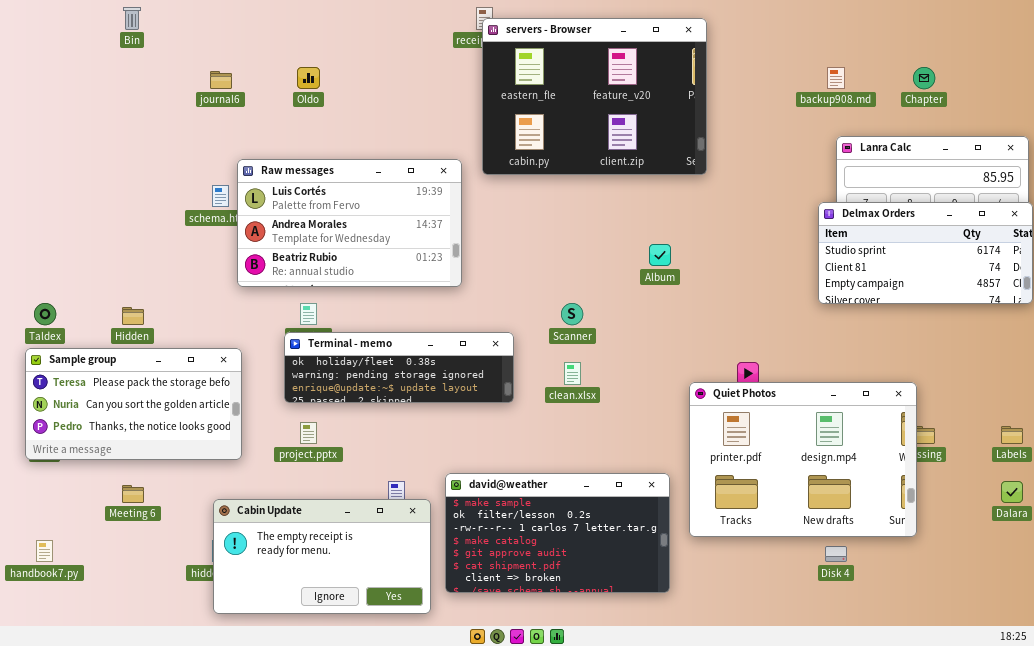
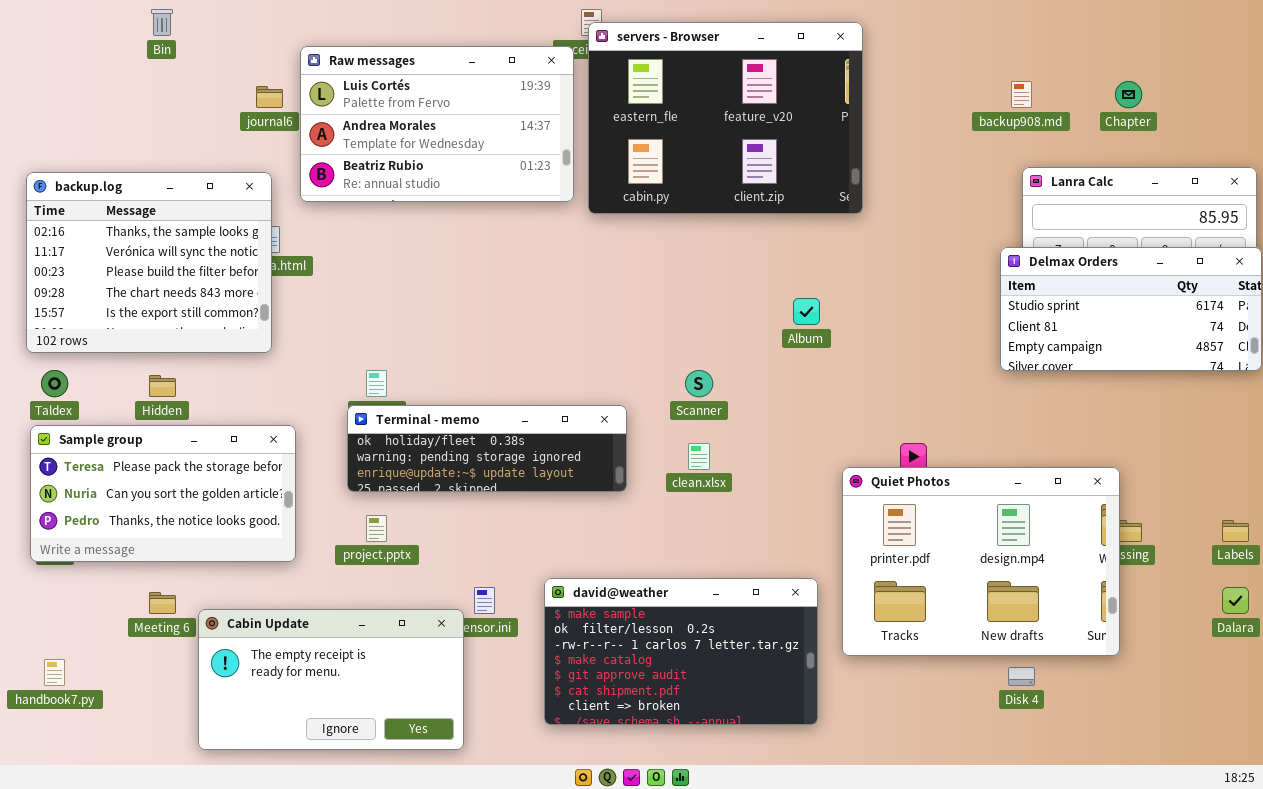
backup.log: none -> [26,172,272,353], opened
Raw messages: [237,159,462,287] -> [300,46,574,202], moved
Cabin Update: [213,499,431,614] -> [198,609,464,750], moved

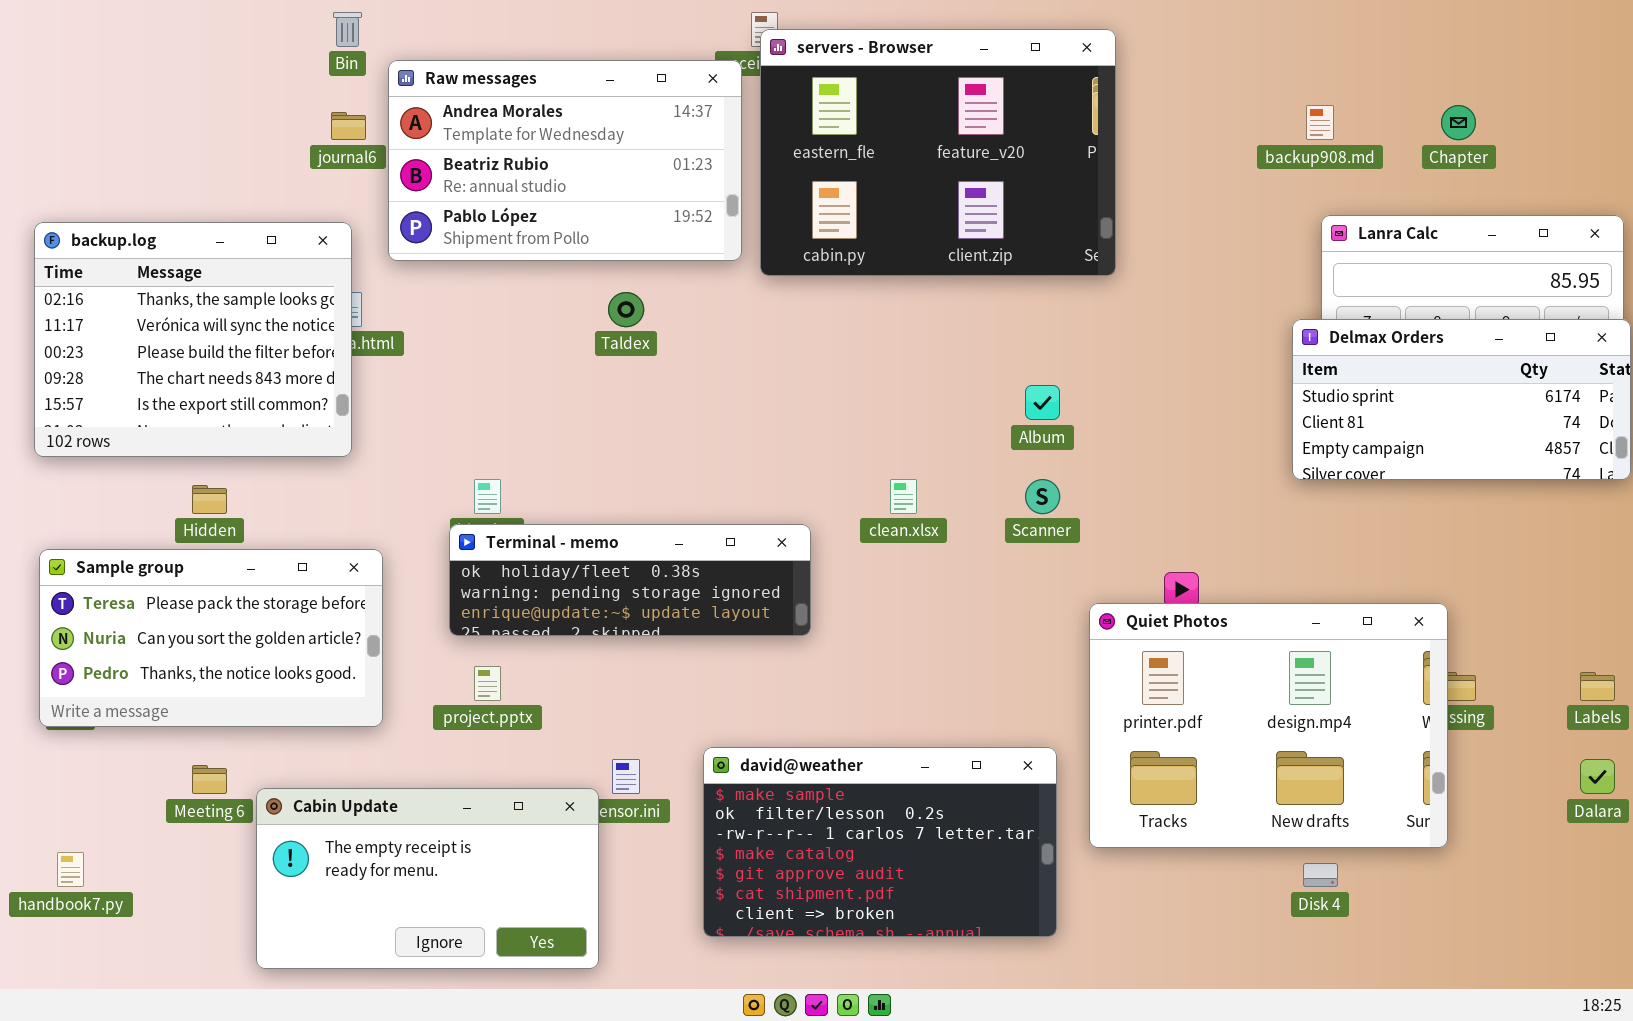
Bin: [151,9,173,36] -> [333,12,362,47], moved
Raw messages: [300,46,574,202] -> [388,60,742,261], scrolled down 1 row
Taldex: [41,370,68,397] -> [608,292,644,327], moved
Scanner: [685,370,713,397] -> [1025,479,1060,514], moved
clean.xlsx: [688,443,710,470] -> [890,479,917,514], moved

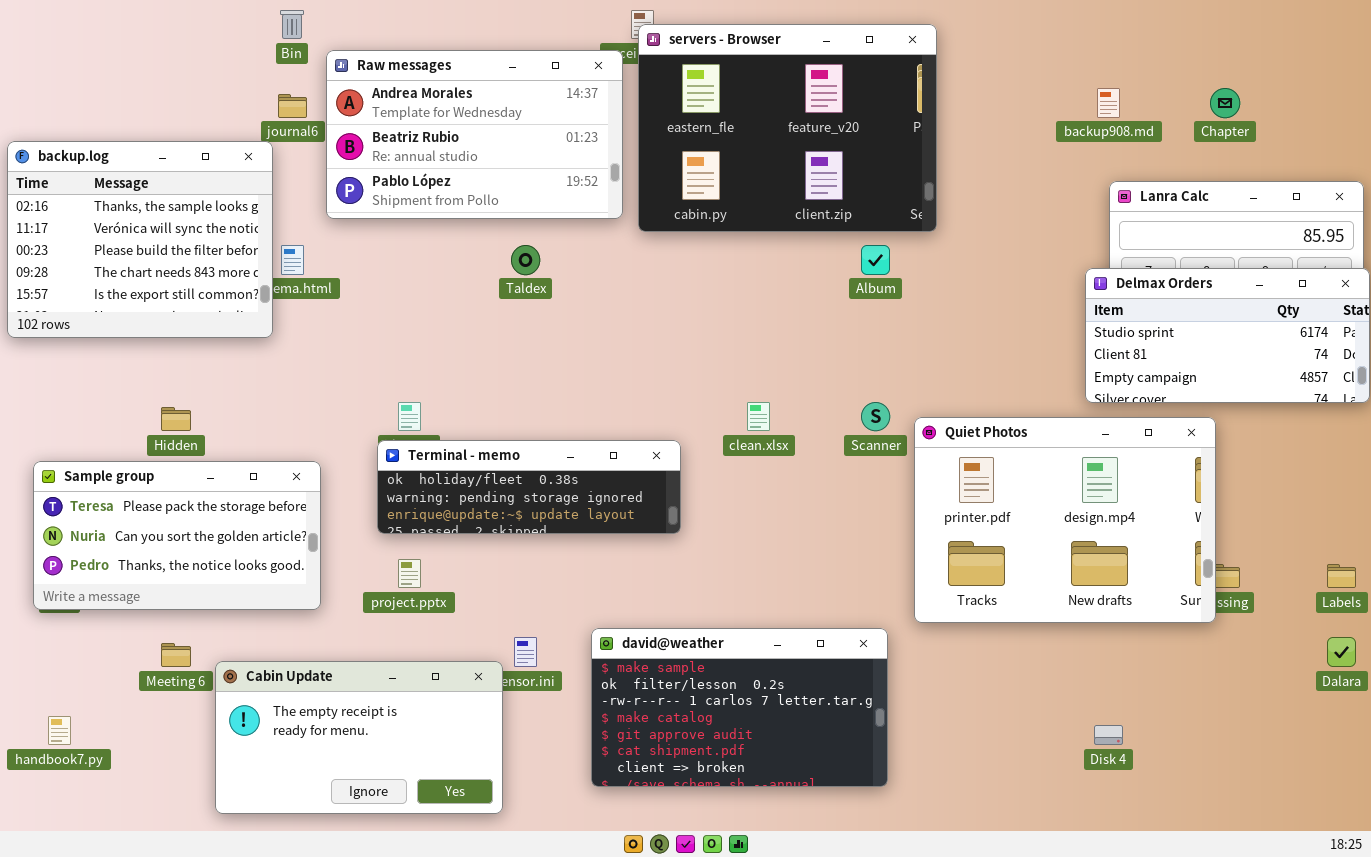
backup.log: [34,222,352,457] -> [7,141,273,338], moved
Album: [1025,385,1060,420] -> [861,245,890,275], moved
Quiet Photos: [1089,603,1448,848] -> [914,417,1216,623], moved

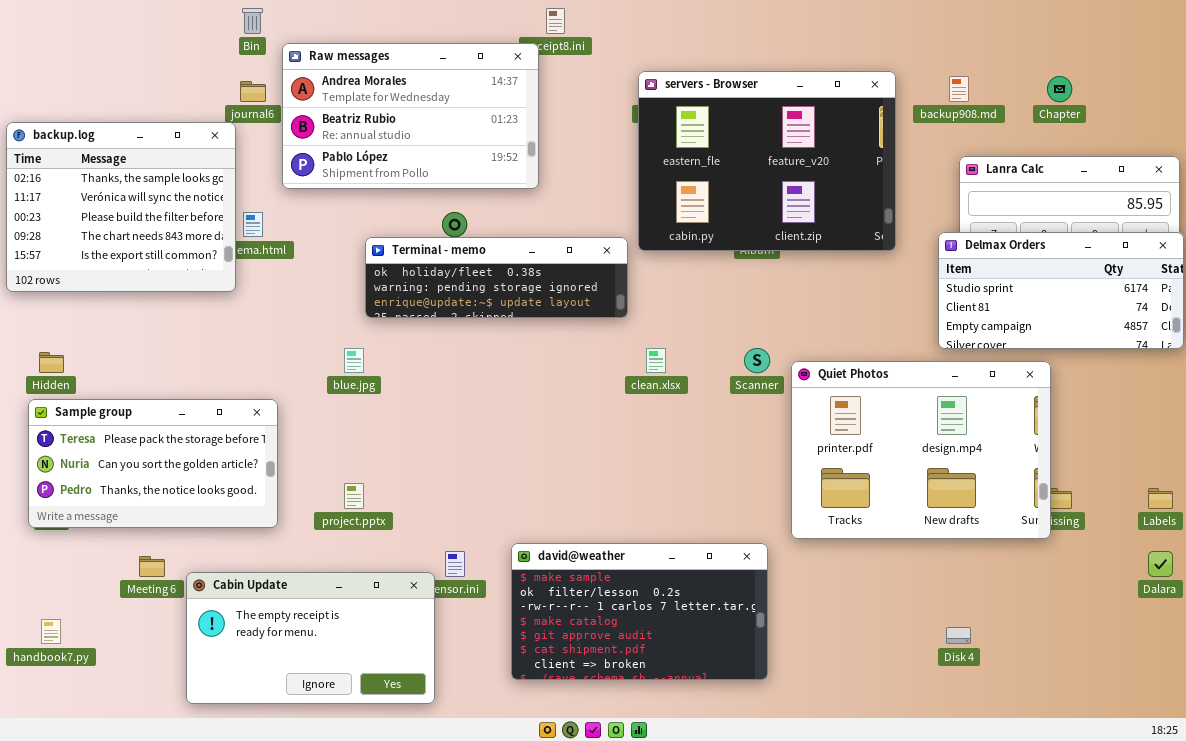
servers - Browser: [638,24,937,232] -> [638,71,896,251], moved
Hidden: [161,407,191,431] -> [39,352,64,373], moved
Terminal - memo: [377,440,681,534] -> [365,237,628,318], moved

